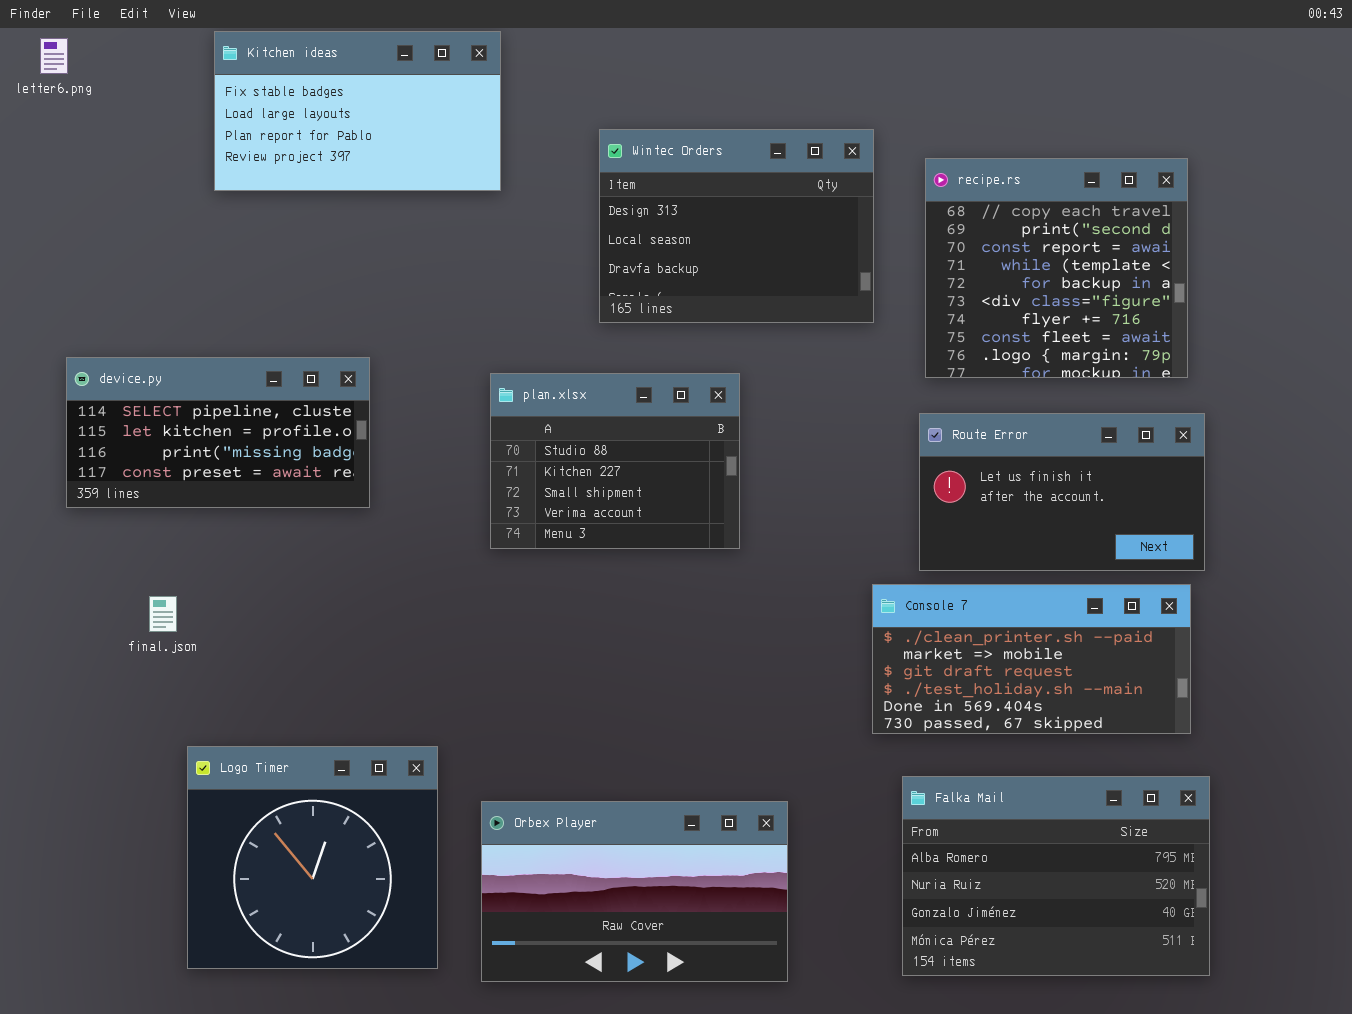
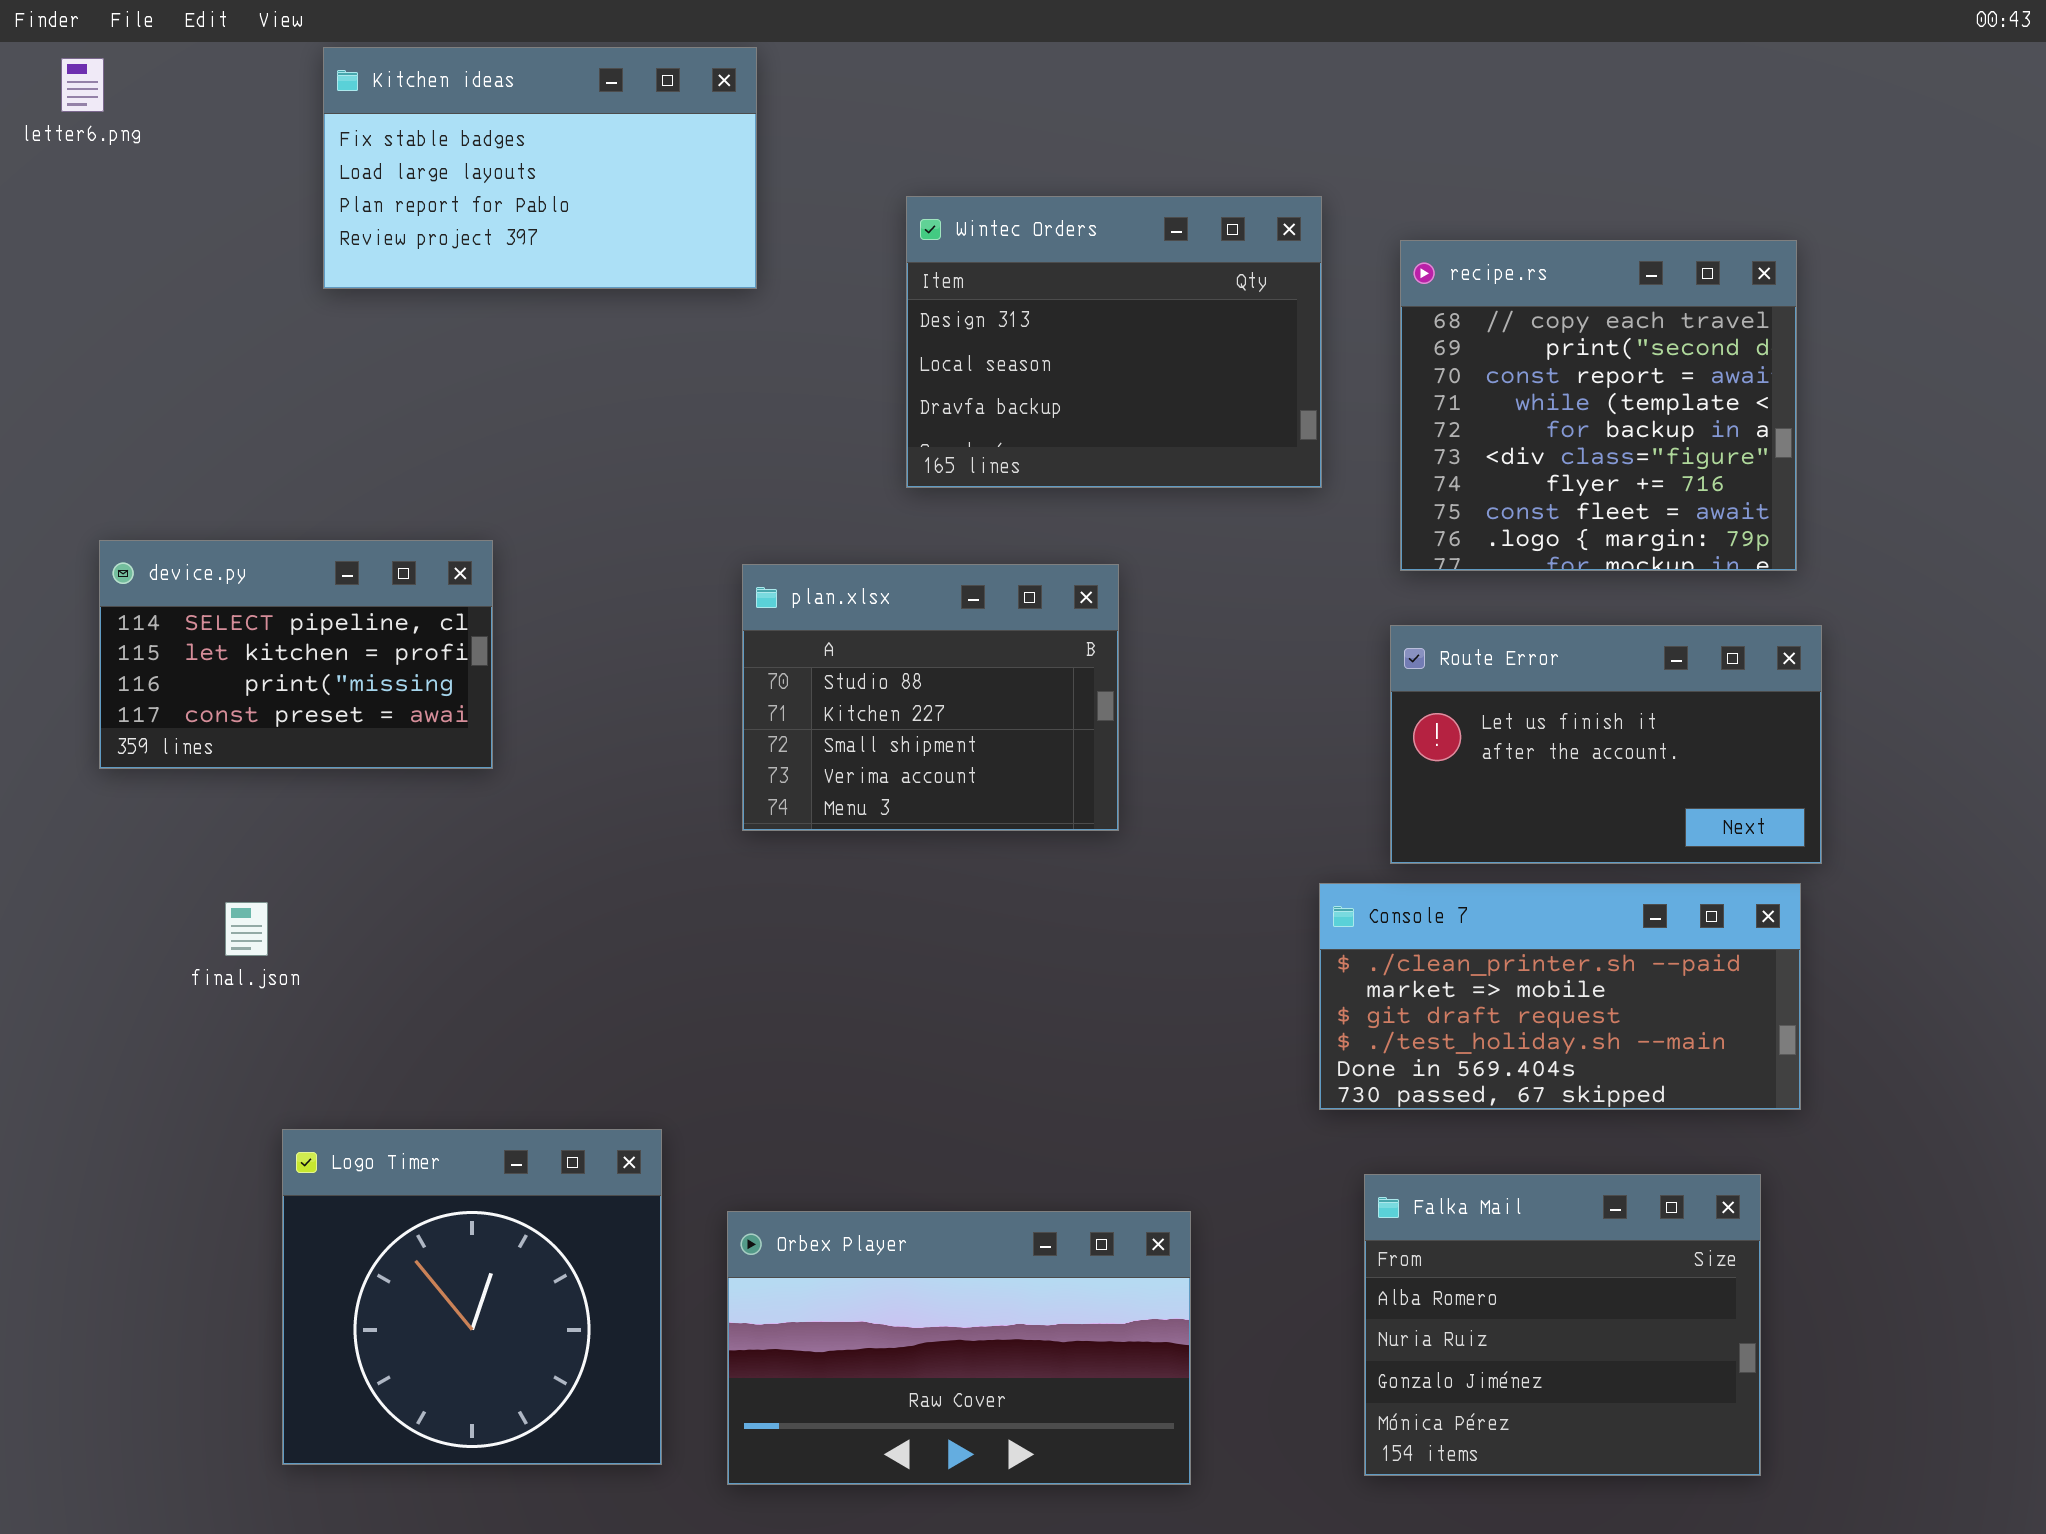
device.py: [66,357,370,508] -> [99,540,493,769], resized
Falka Mail: [902,776,1210,976] -> [1364,1174,1761,1476], resized

